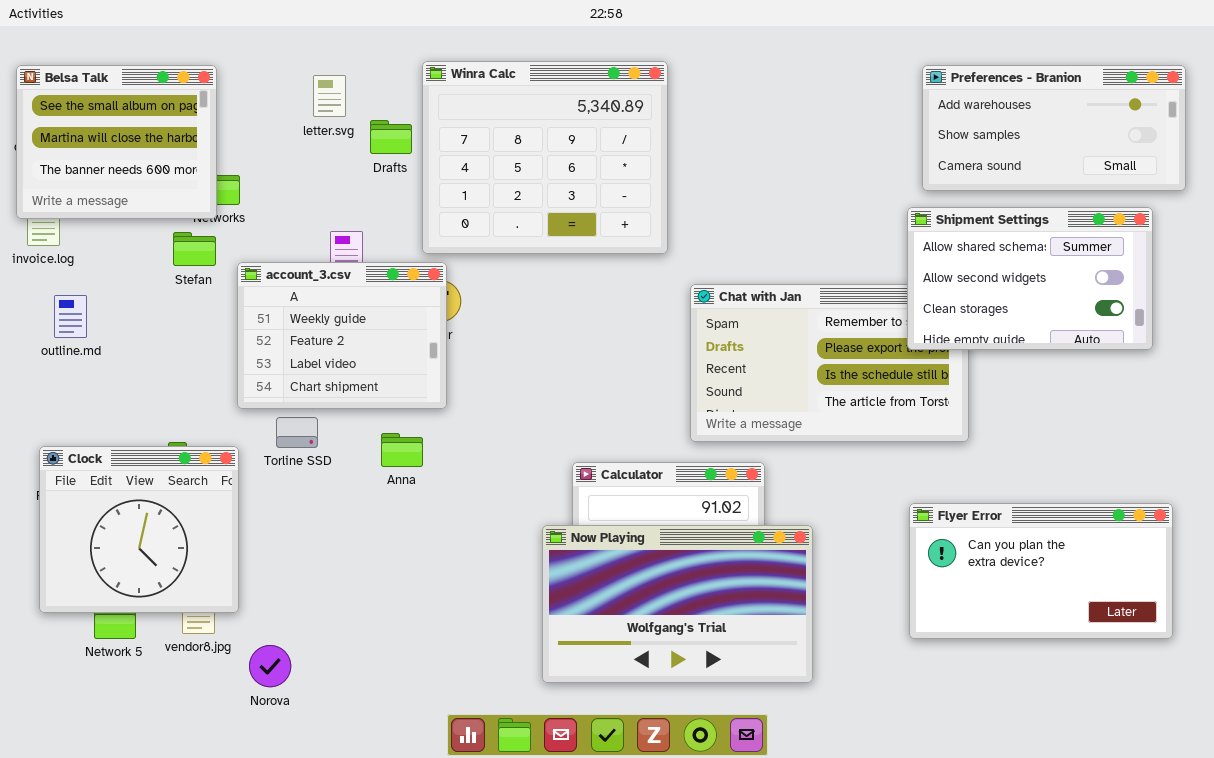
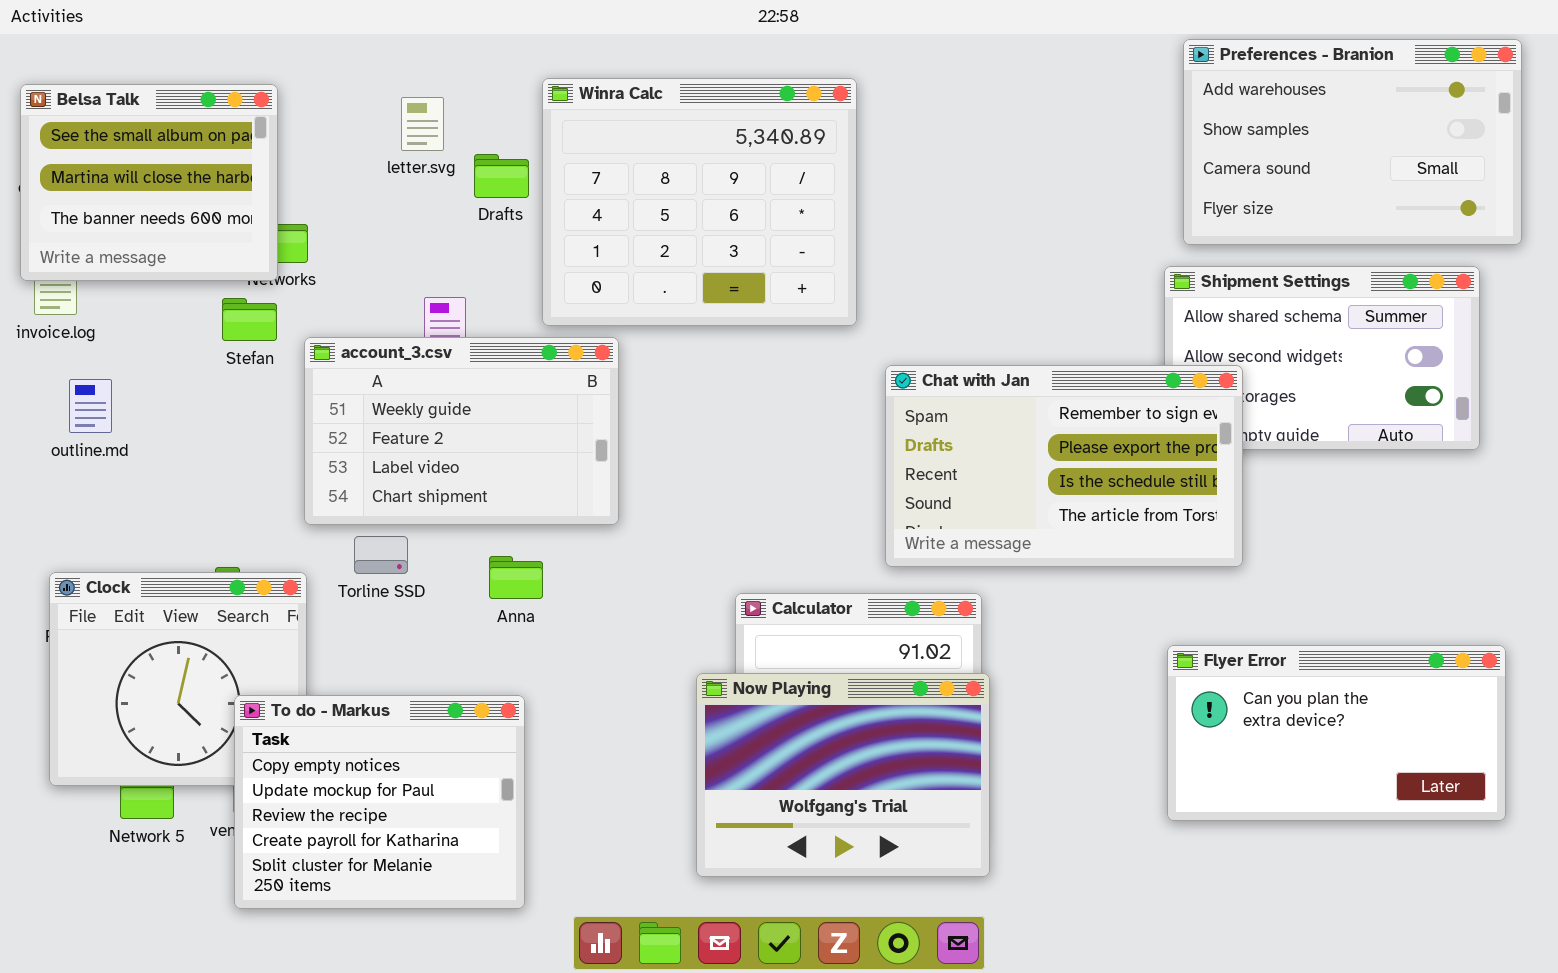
Preferences - Branion: [922,65,1186,191] -> [1183,39,1522,245], resized
account_3.csv: [237,262,447,409] -> [304,337,619,525], resized
Chat with Jan: [690,284,969,442] -> [885,365,1243,567], raised
Now Playing: [542,525,813,683] -> [696,673,990,877], resized
To do - Markus: none -> [234,695,525,909], opened

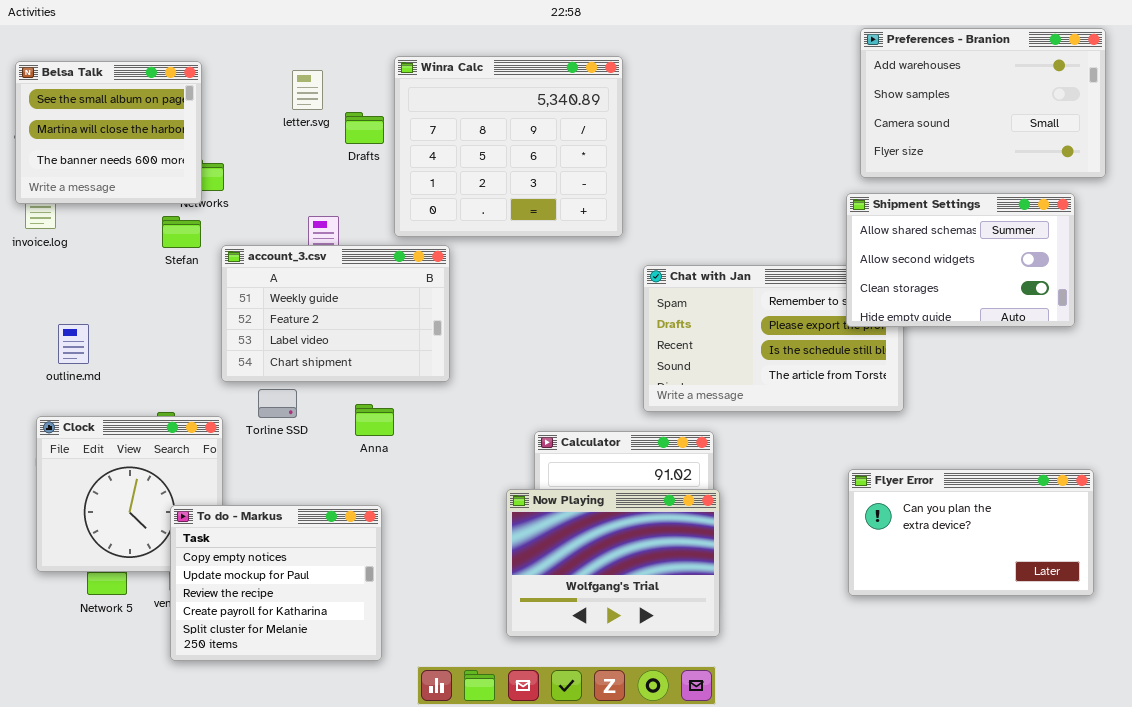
Shipment Settings: [1164,266,1480,450] -> [846,193,1075,327], raised
outline.md: [69,379,112,433] -> [58,324,89,364], moved

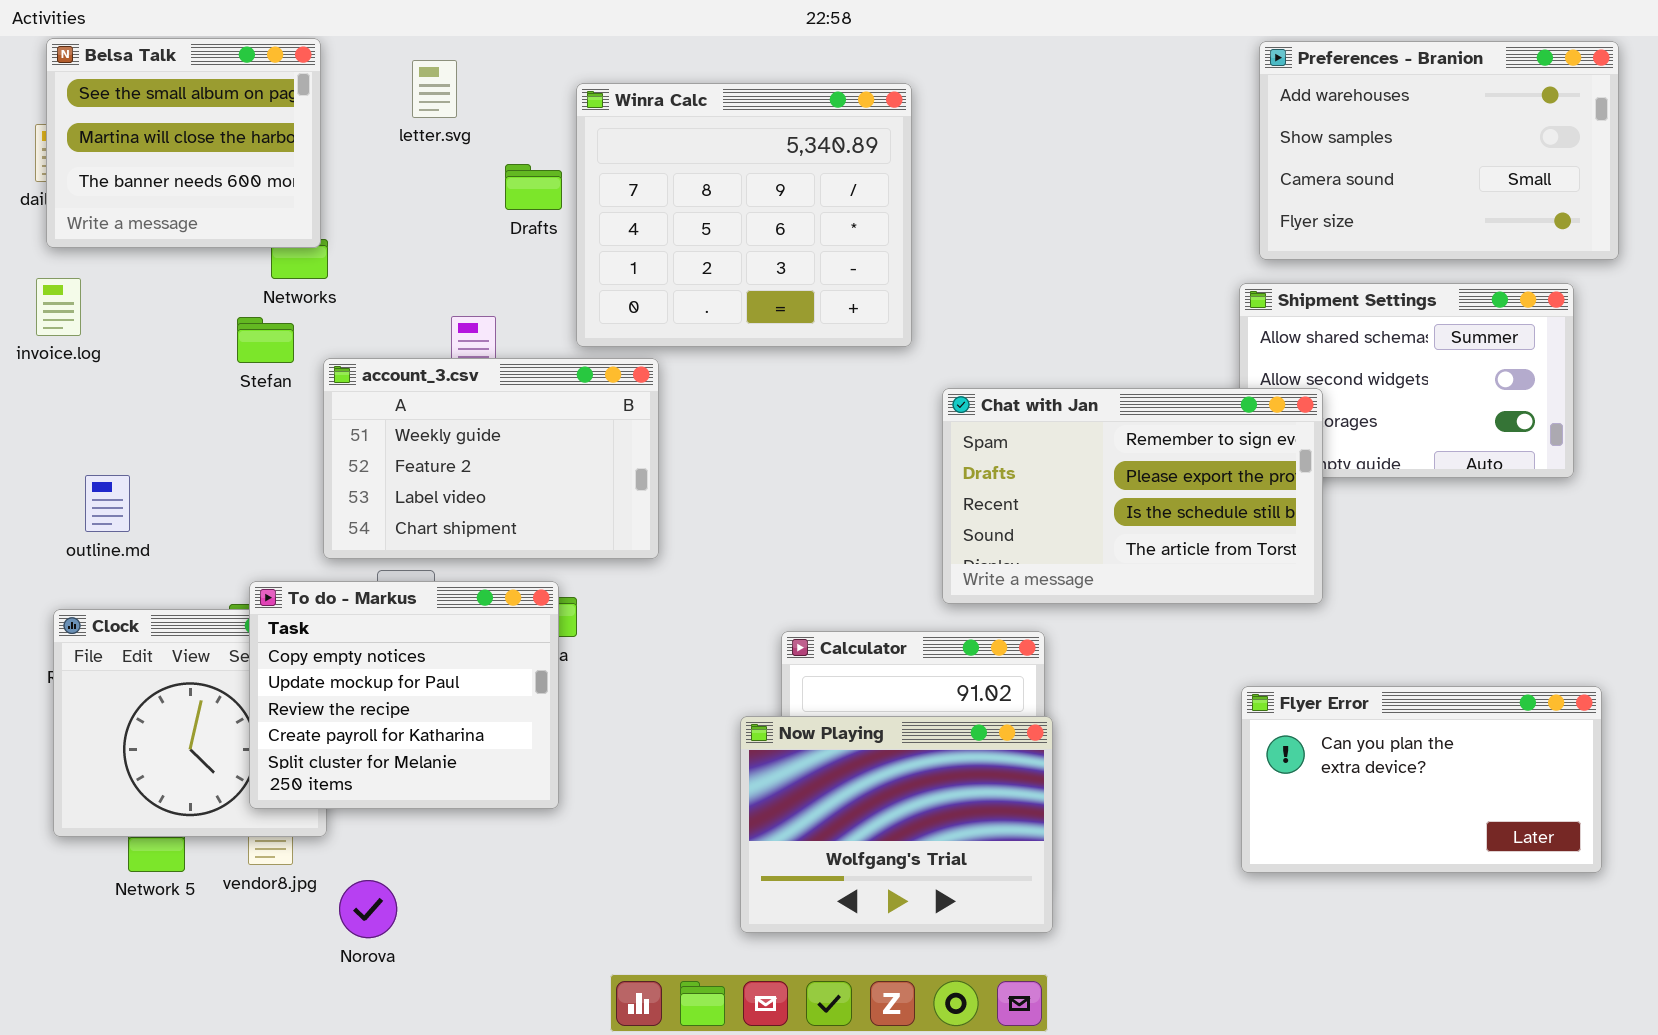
Belsa Talk: [15,61,202,204] -> [46,38,321,248], moved
letter.svg: [292,70,323,110] -> [412,60,457,118], moved
Chat with Jan: [643,265,904,412] -> [942,388,1323,604], raised
To do - Markus: [170,505,382,661] -> [249,581,559,809], moved

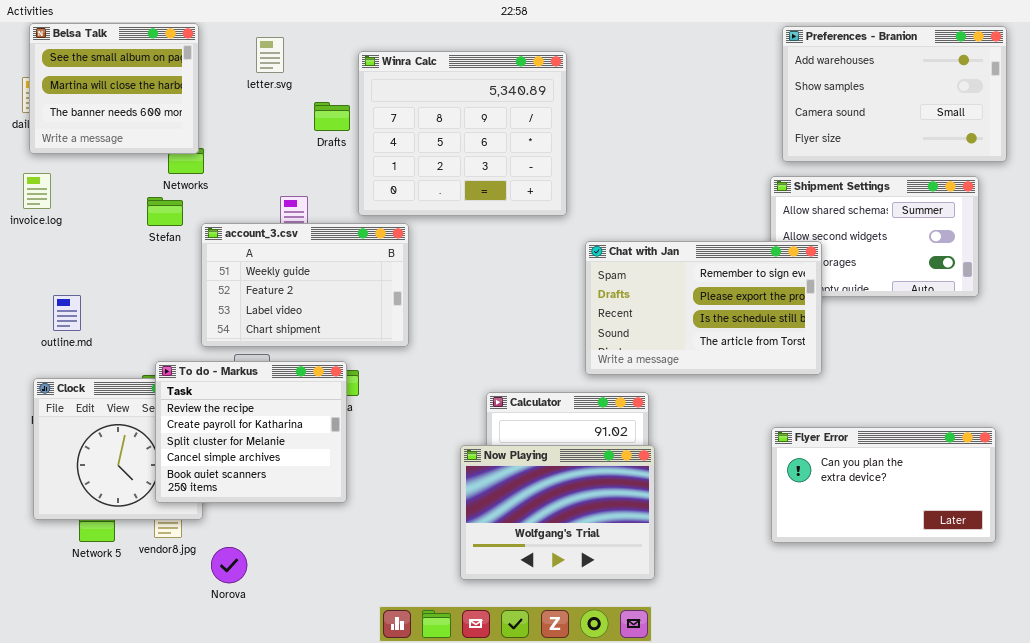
To do - Markus: [249,581,559,809] -> [155,361,347,503], scrolled down 2 rows

